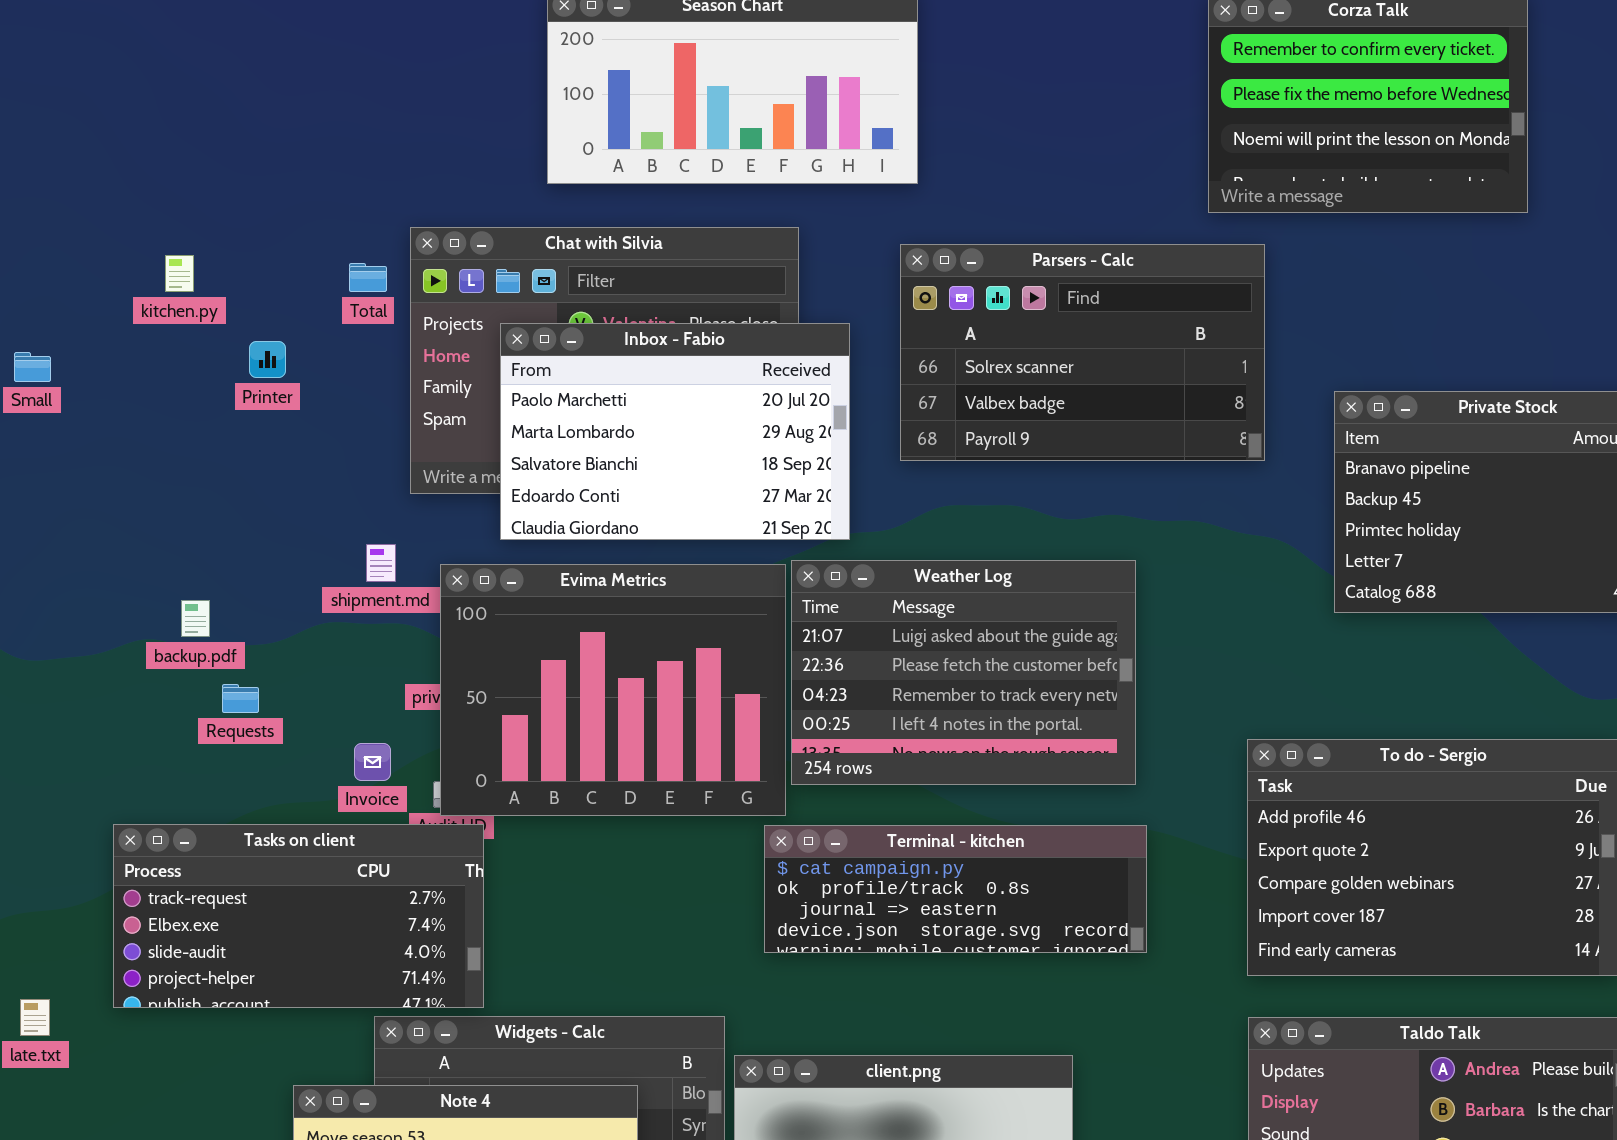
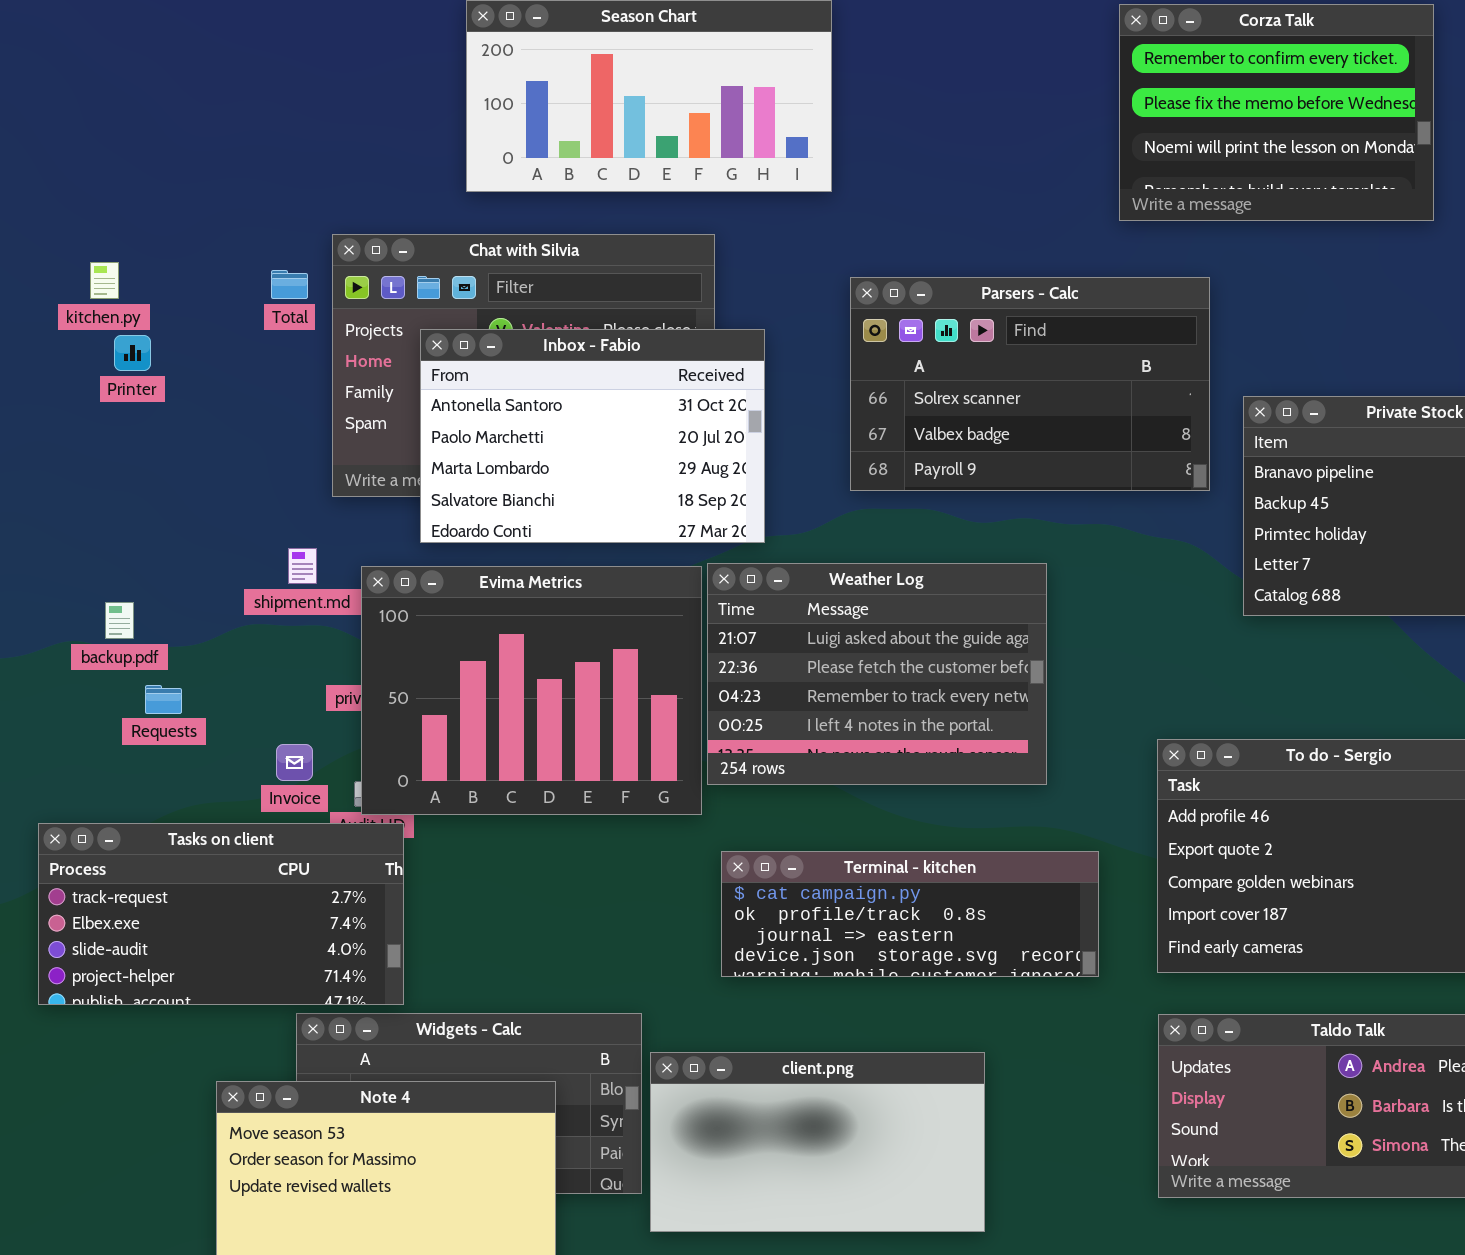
Parsers - Calc: [900,244,1265,461] -> [850,277,1210,491], moved
Inbox - Fabio: [500,323,850,540] -> [420,329,765,543], scrolled up 1 row
Printer: [249,341,286,378] -> [114,335,151,371], moved
Terminal - kitchen: [764,825,1147,953] -> [721,851,1099,977], moved

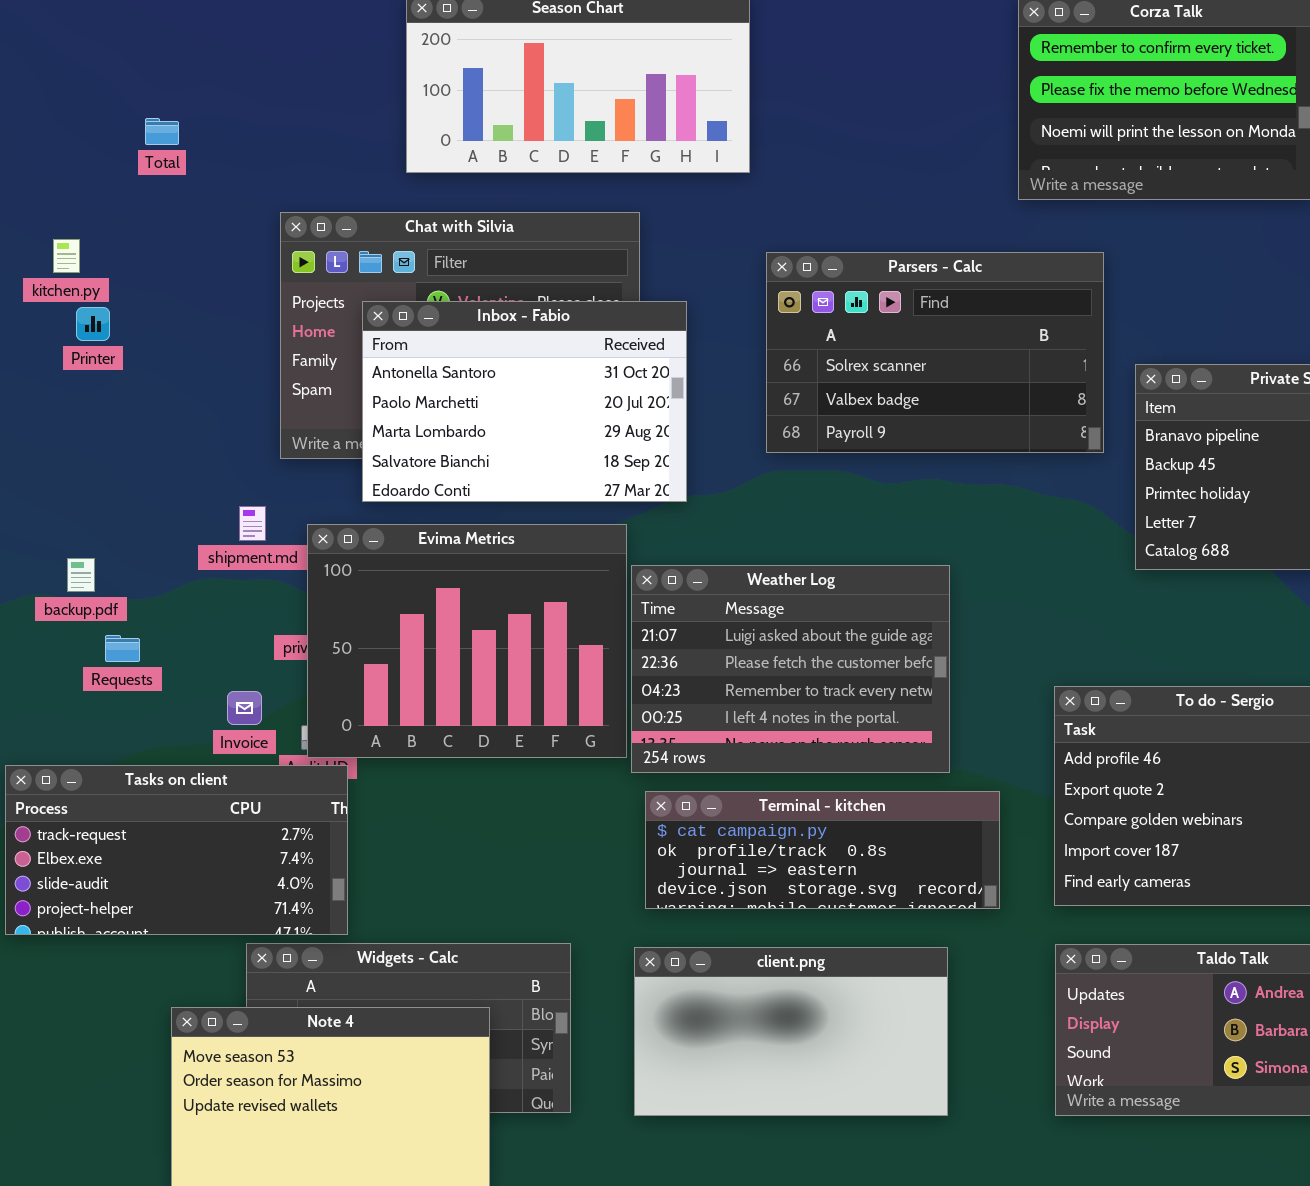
Total: [271,270,308,299] -> [145,118,179,145], moved
Weather Log: [707,563,1047,785] -> [631,565,950,773], moved
client.png: [650,1052,985,1232] -> [634,947,948,1116], moved

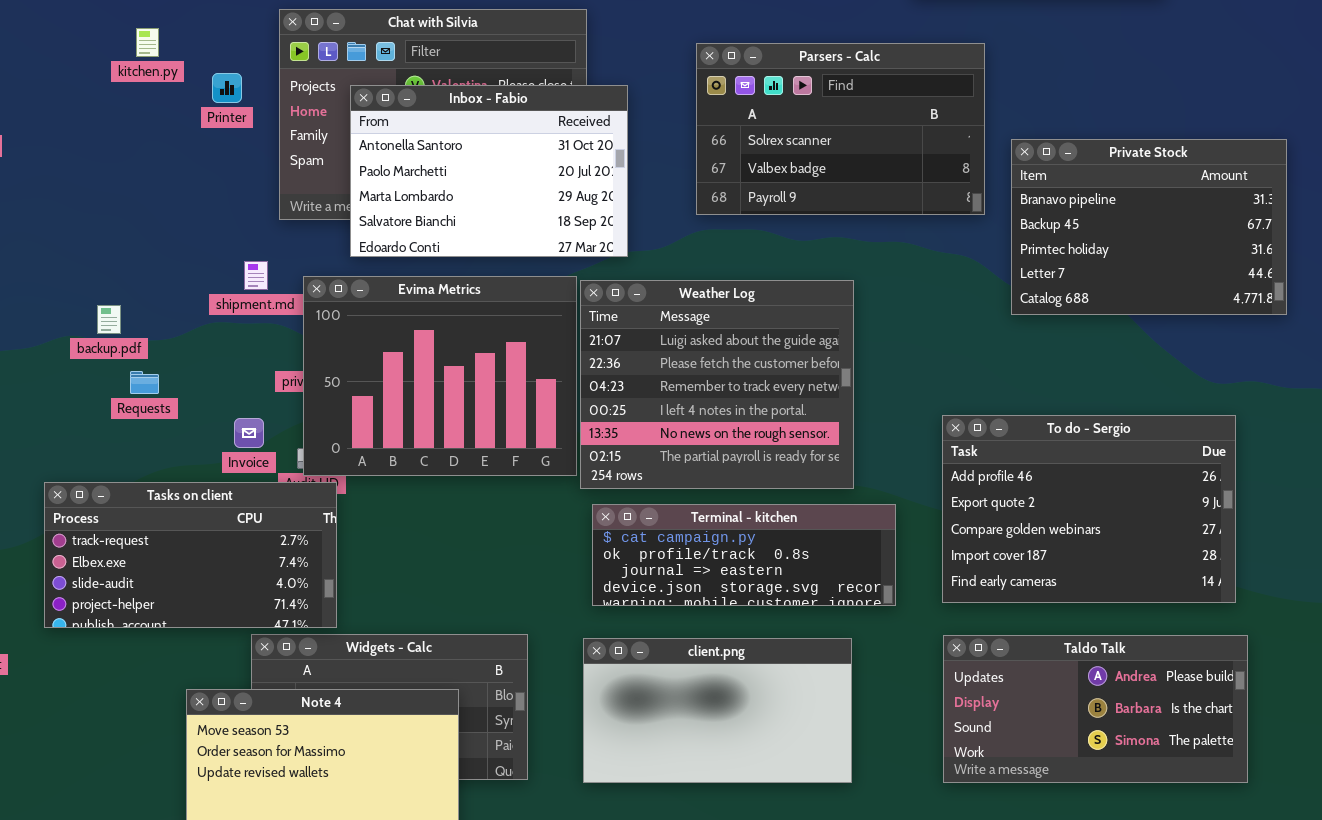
kitchen.py: [53,239,80,273] -> [136,28,159,57], moved
Printer: [76,307,110,341] -> [212,73,242,103], moved
Weather Log: [631,565,950,773] -> [580,280,854,489], resized

